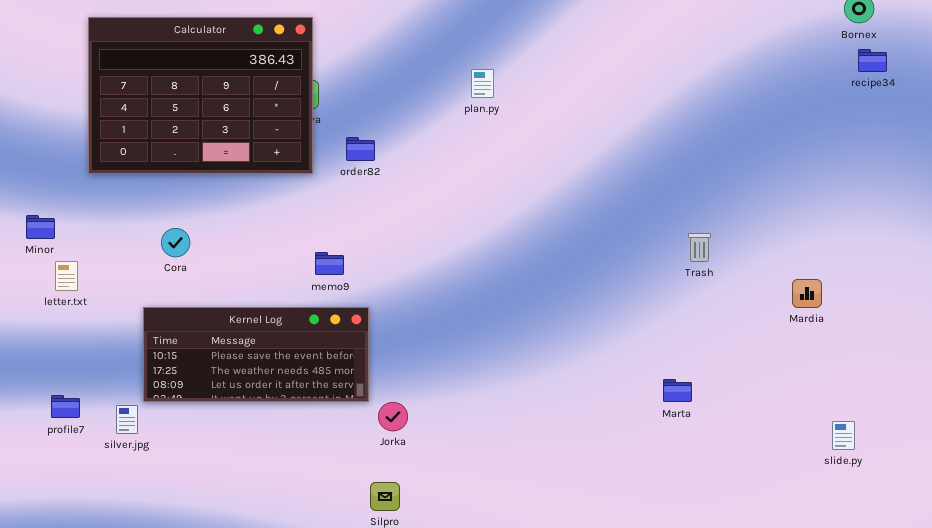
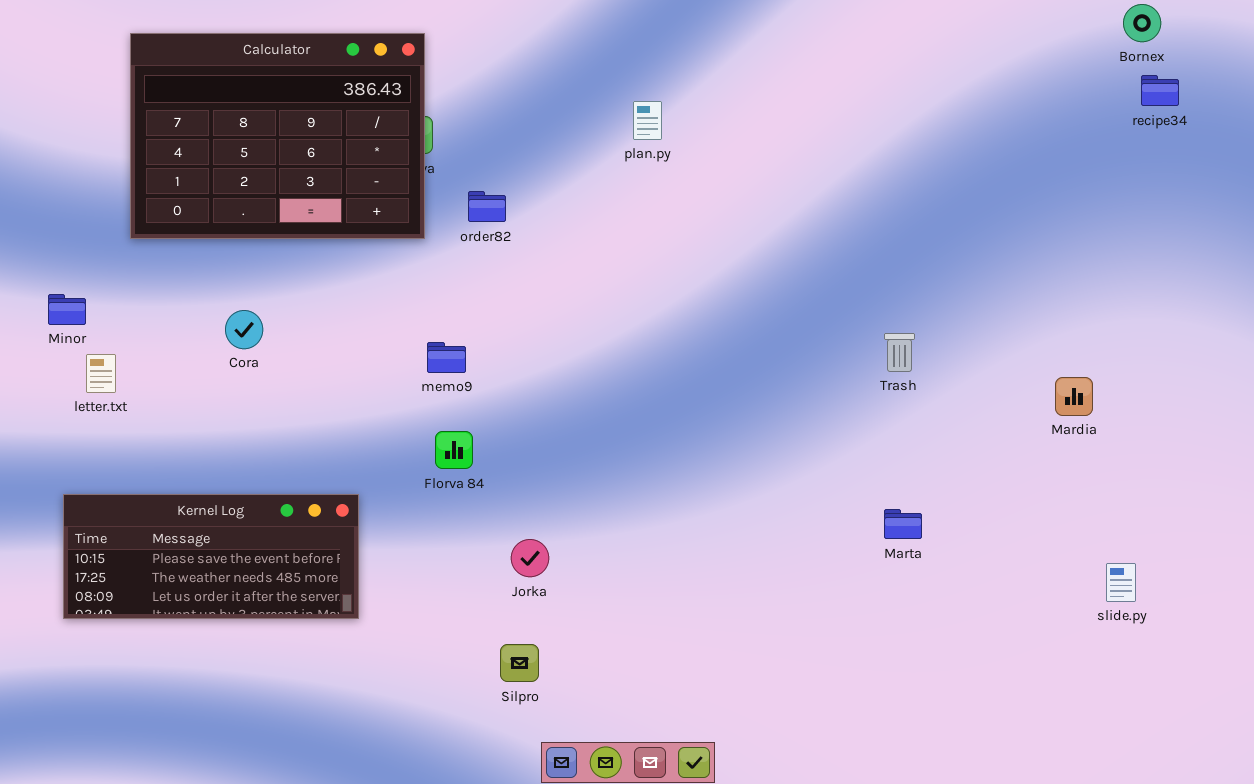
Trash: [688,233,711,262] -> [884,333,915,372], moved
Kernel Log: [143,307,369,402] -> [63,494,359,619], moved

